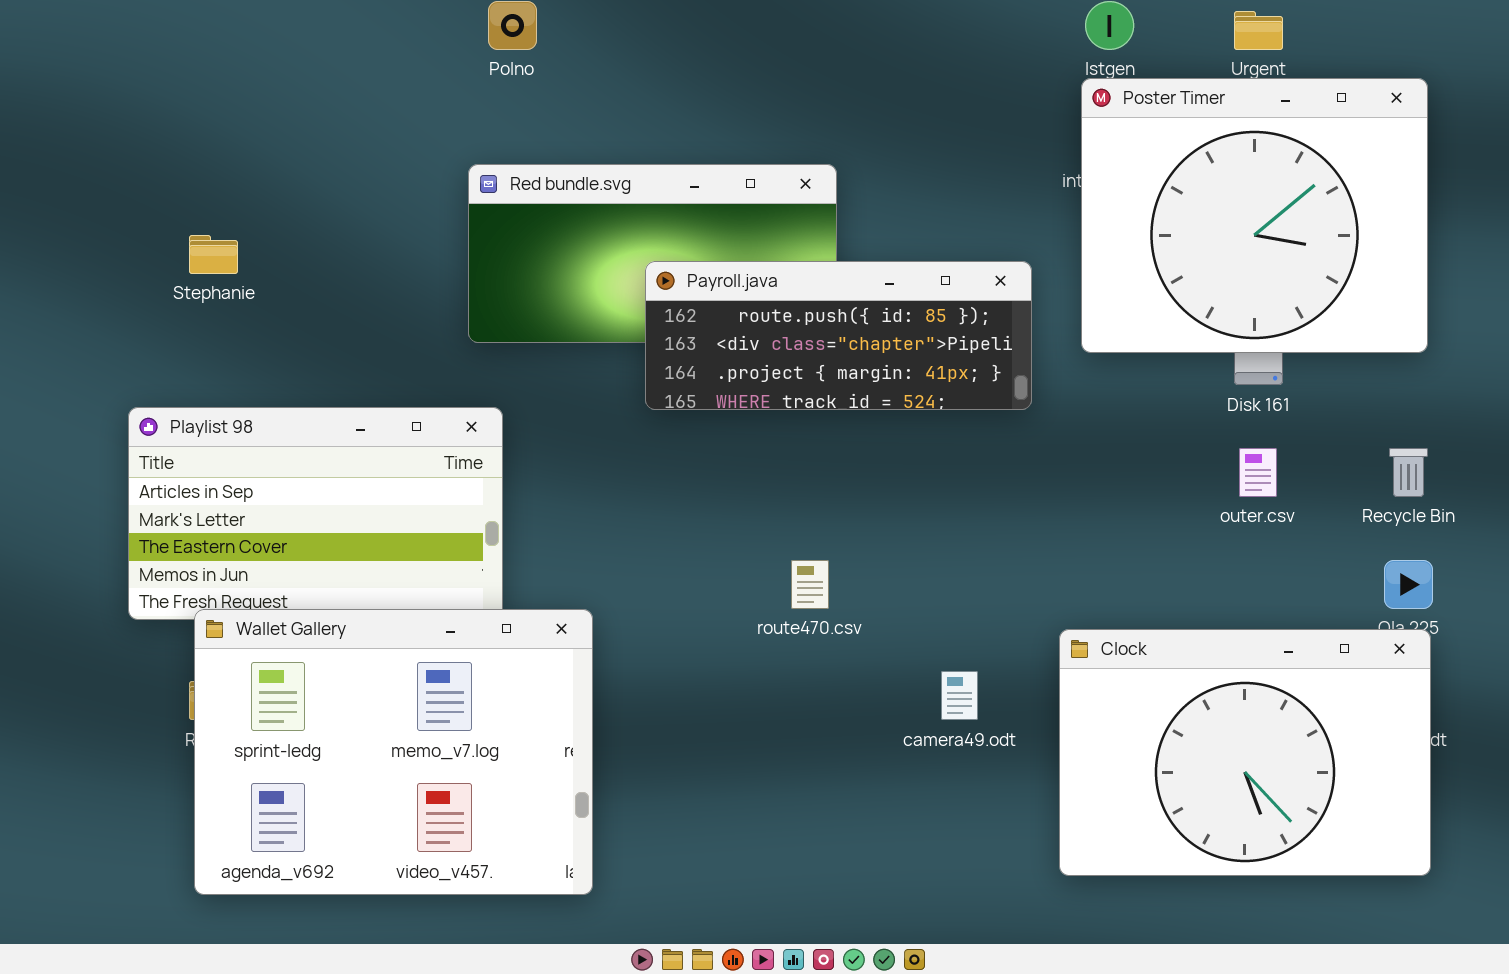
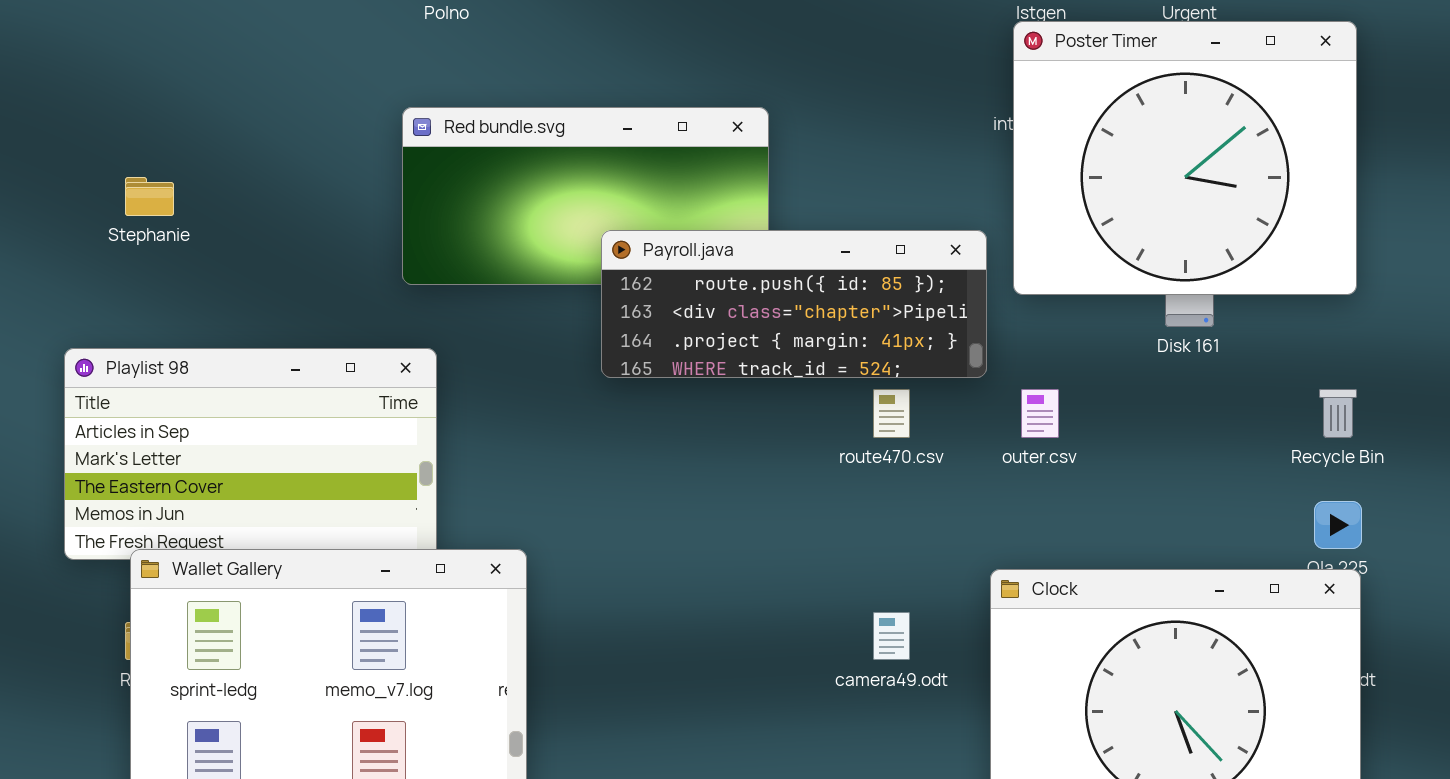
Payroll.java: [645,261,1032,410] -> [601,230,987,378], moved
outer.csv: [1239,448,1277,497] -> [1021,389,1059,438], moved
route470.csv: [791,560,829,609] -> [873,389,910,438], moved

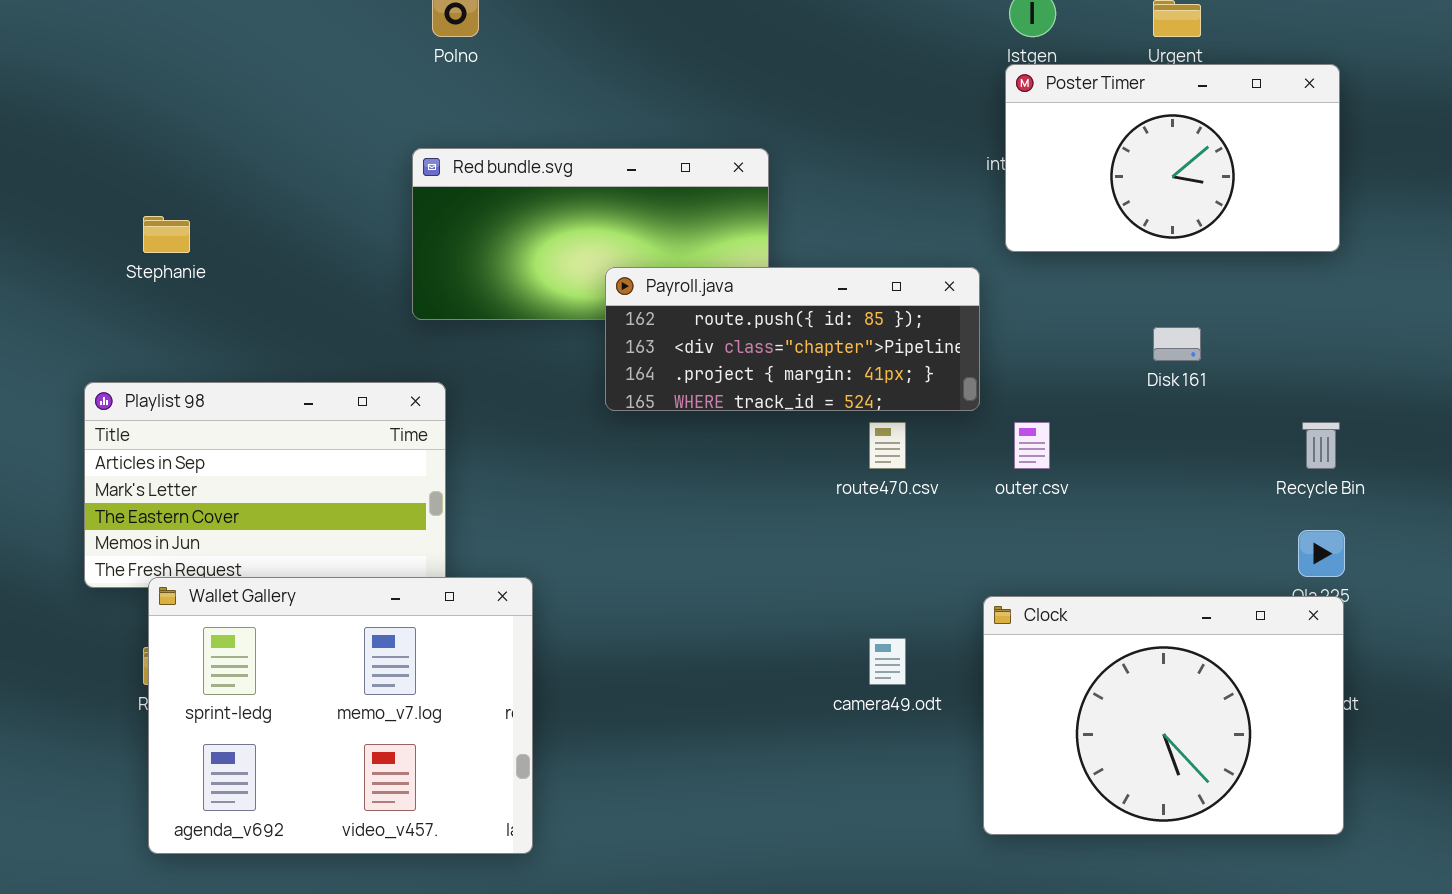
Poster Timer: [1013,21,1357,295] -> [1005,64,1340,252], resized

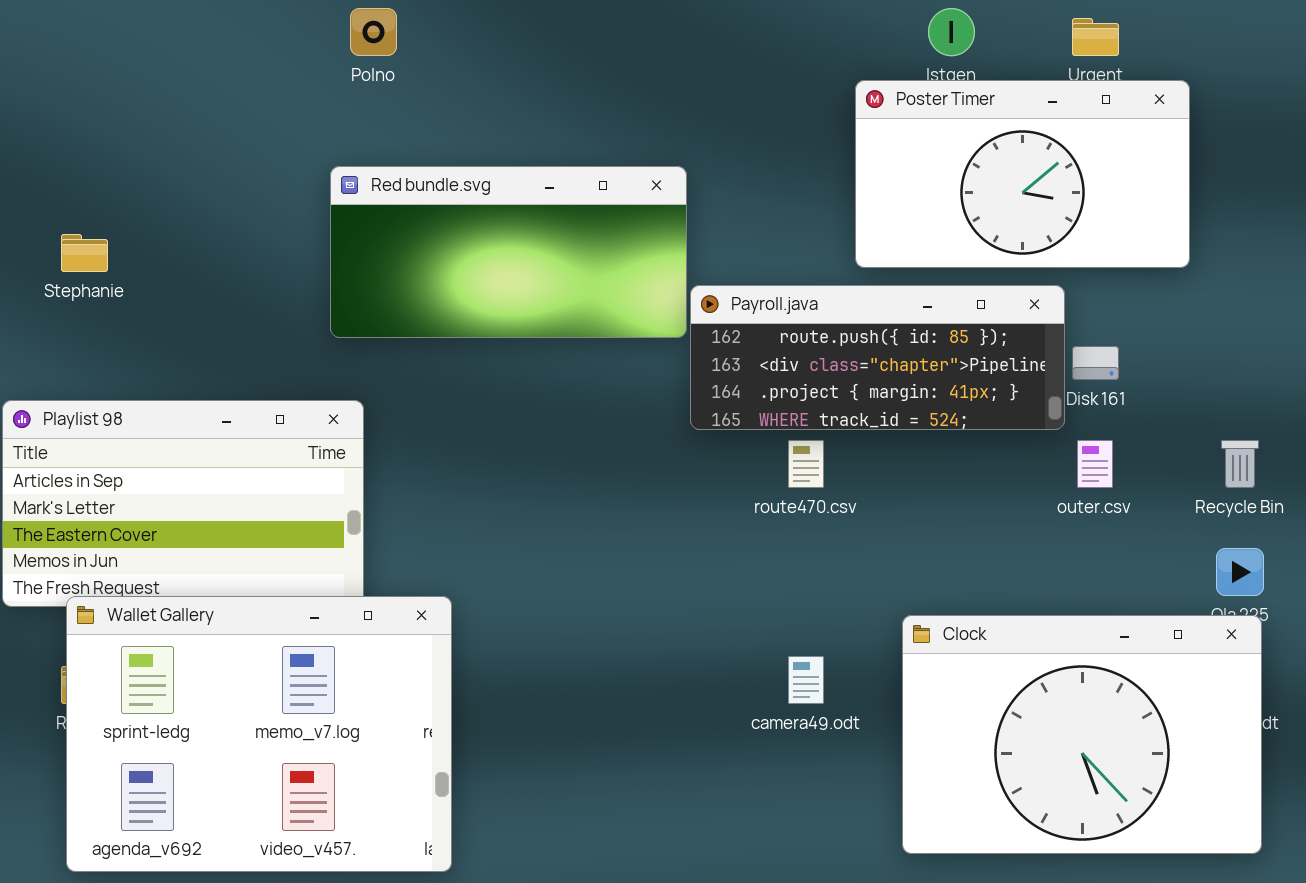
Poster Timer: [1005,64,1340,252] -> [855,80,1190,268], moved
Payroll.java: [605,267,980,411] -> [690,285,1065,430], moved
outer.csv: [1014,422,1050,469] -> [1077,440,1113,488], moved

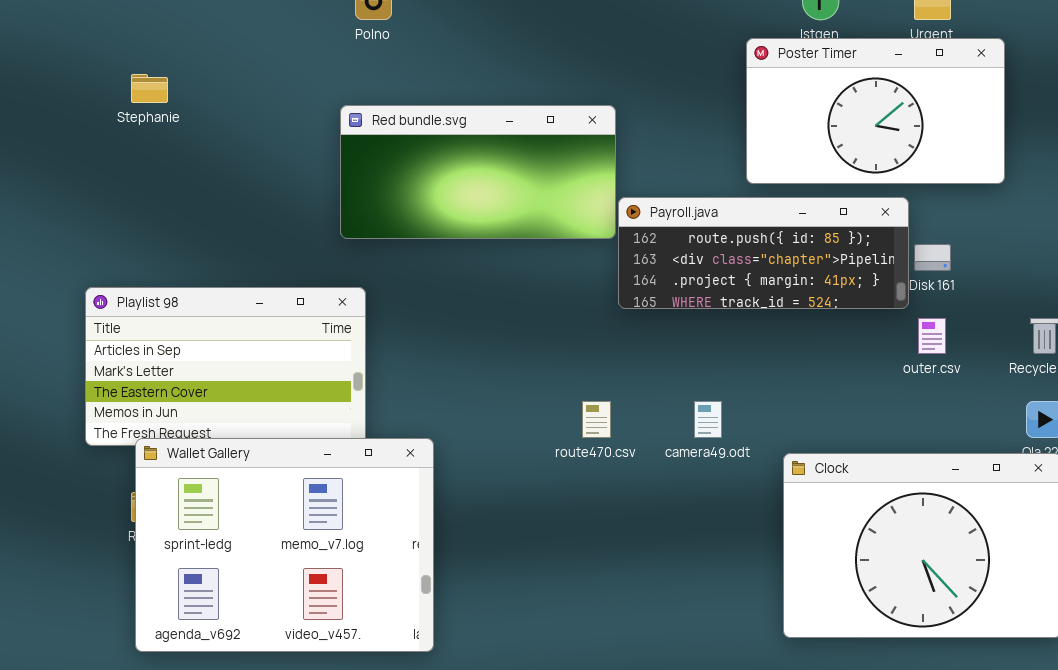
Stephanie: [61,234,108,272] -> [131,74,168,103], moved
route470.csv: [788,440,824,488] -> [582,401,611,438], moved
camera49.odt: [788,656,824,704] -> [694,401,722,438], moved

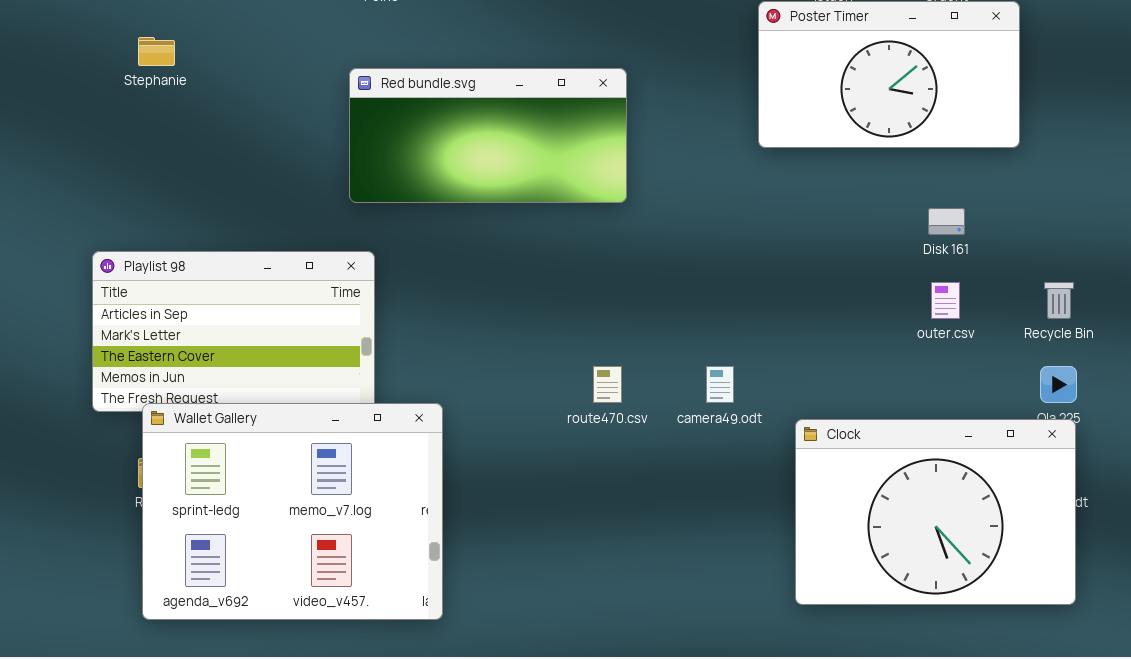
Payroll.java: [618,197,909,309] -> none, closed

